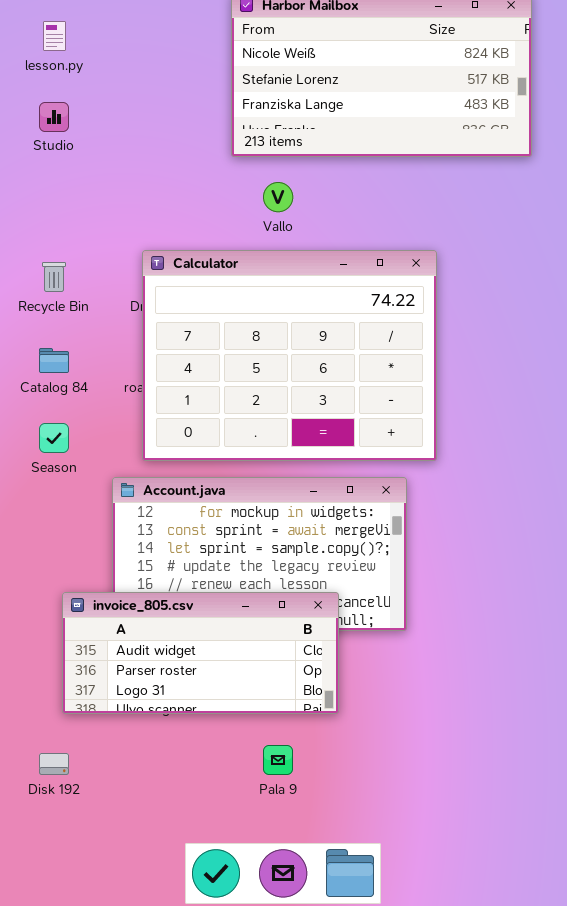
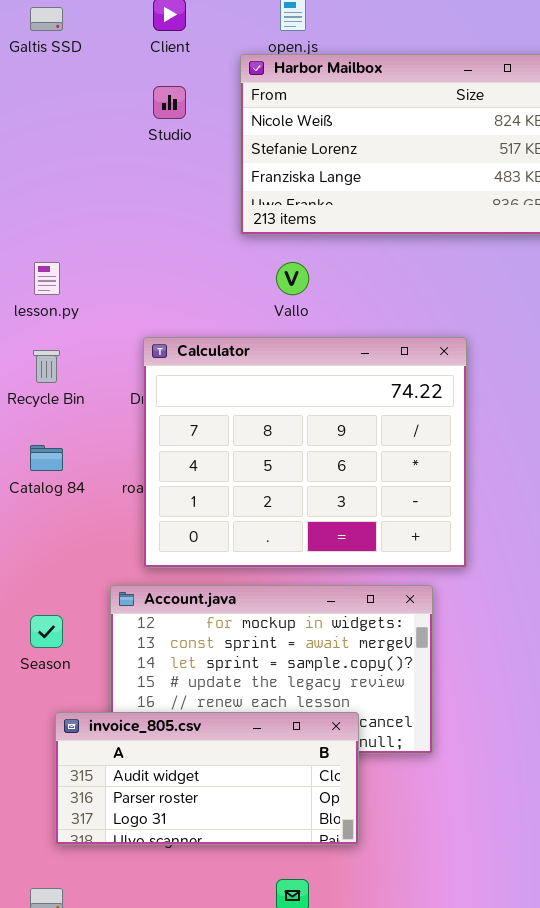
lesson.py: [43,21,66,51] -> [34,262,60,295], moved
Studio: [39,102,69,132] -> [153,86,186,119], moved
Season: [39,423,69,453] -> [30,615,63,648], moved

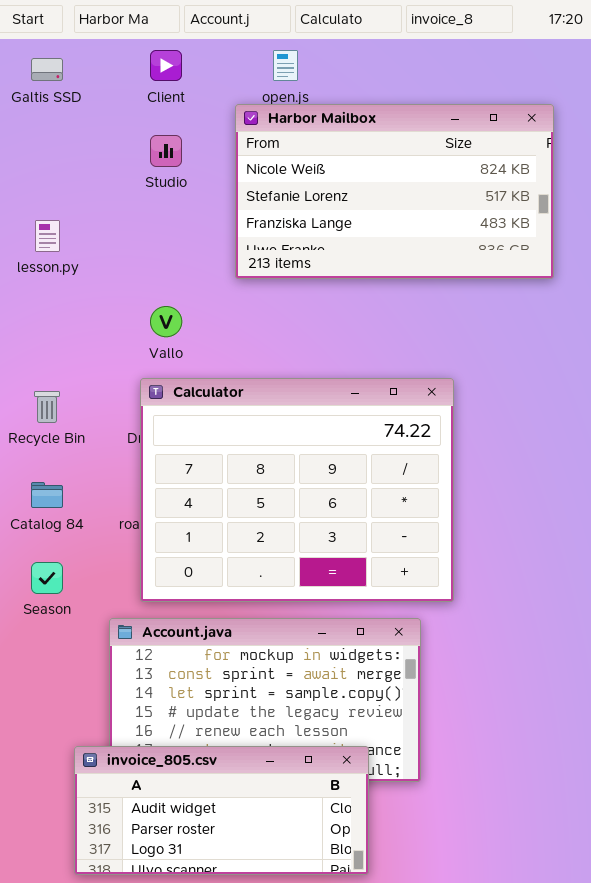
lesson.py: [34,262,60,295] -> [35,220,60,252], moved
Vallo: [276,262,309,295] -> [150,306,182,337], moved
Season: [30,615,63,648] -> [31,562,63,594], moved
invoice_805.csv: [55,712,359,845] -> [74,746,369,875], moved

